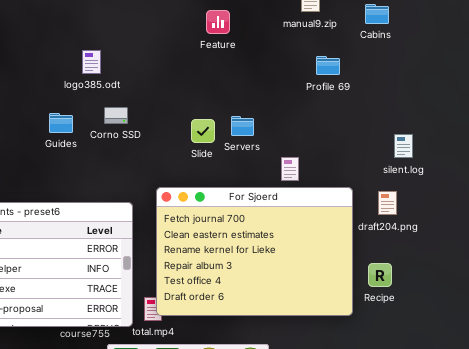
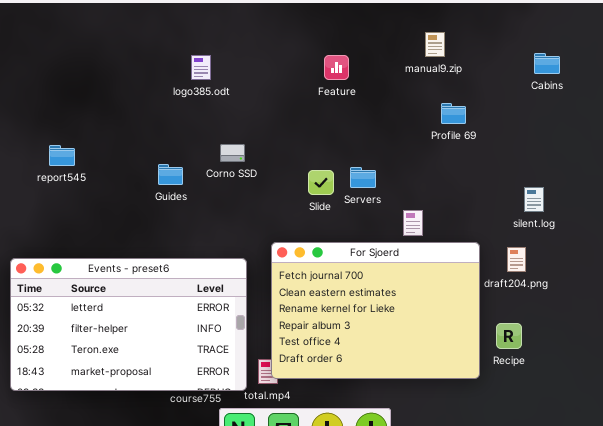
Cabins: [365,4,389,24] -> [534,53,560,74], moved
logo385.odt: [82,50,101,74] -> [191,55,211,80], moved
Corno SSD: [104,107,128,124] -> [220,144,245,162], moved

